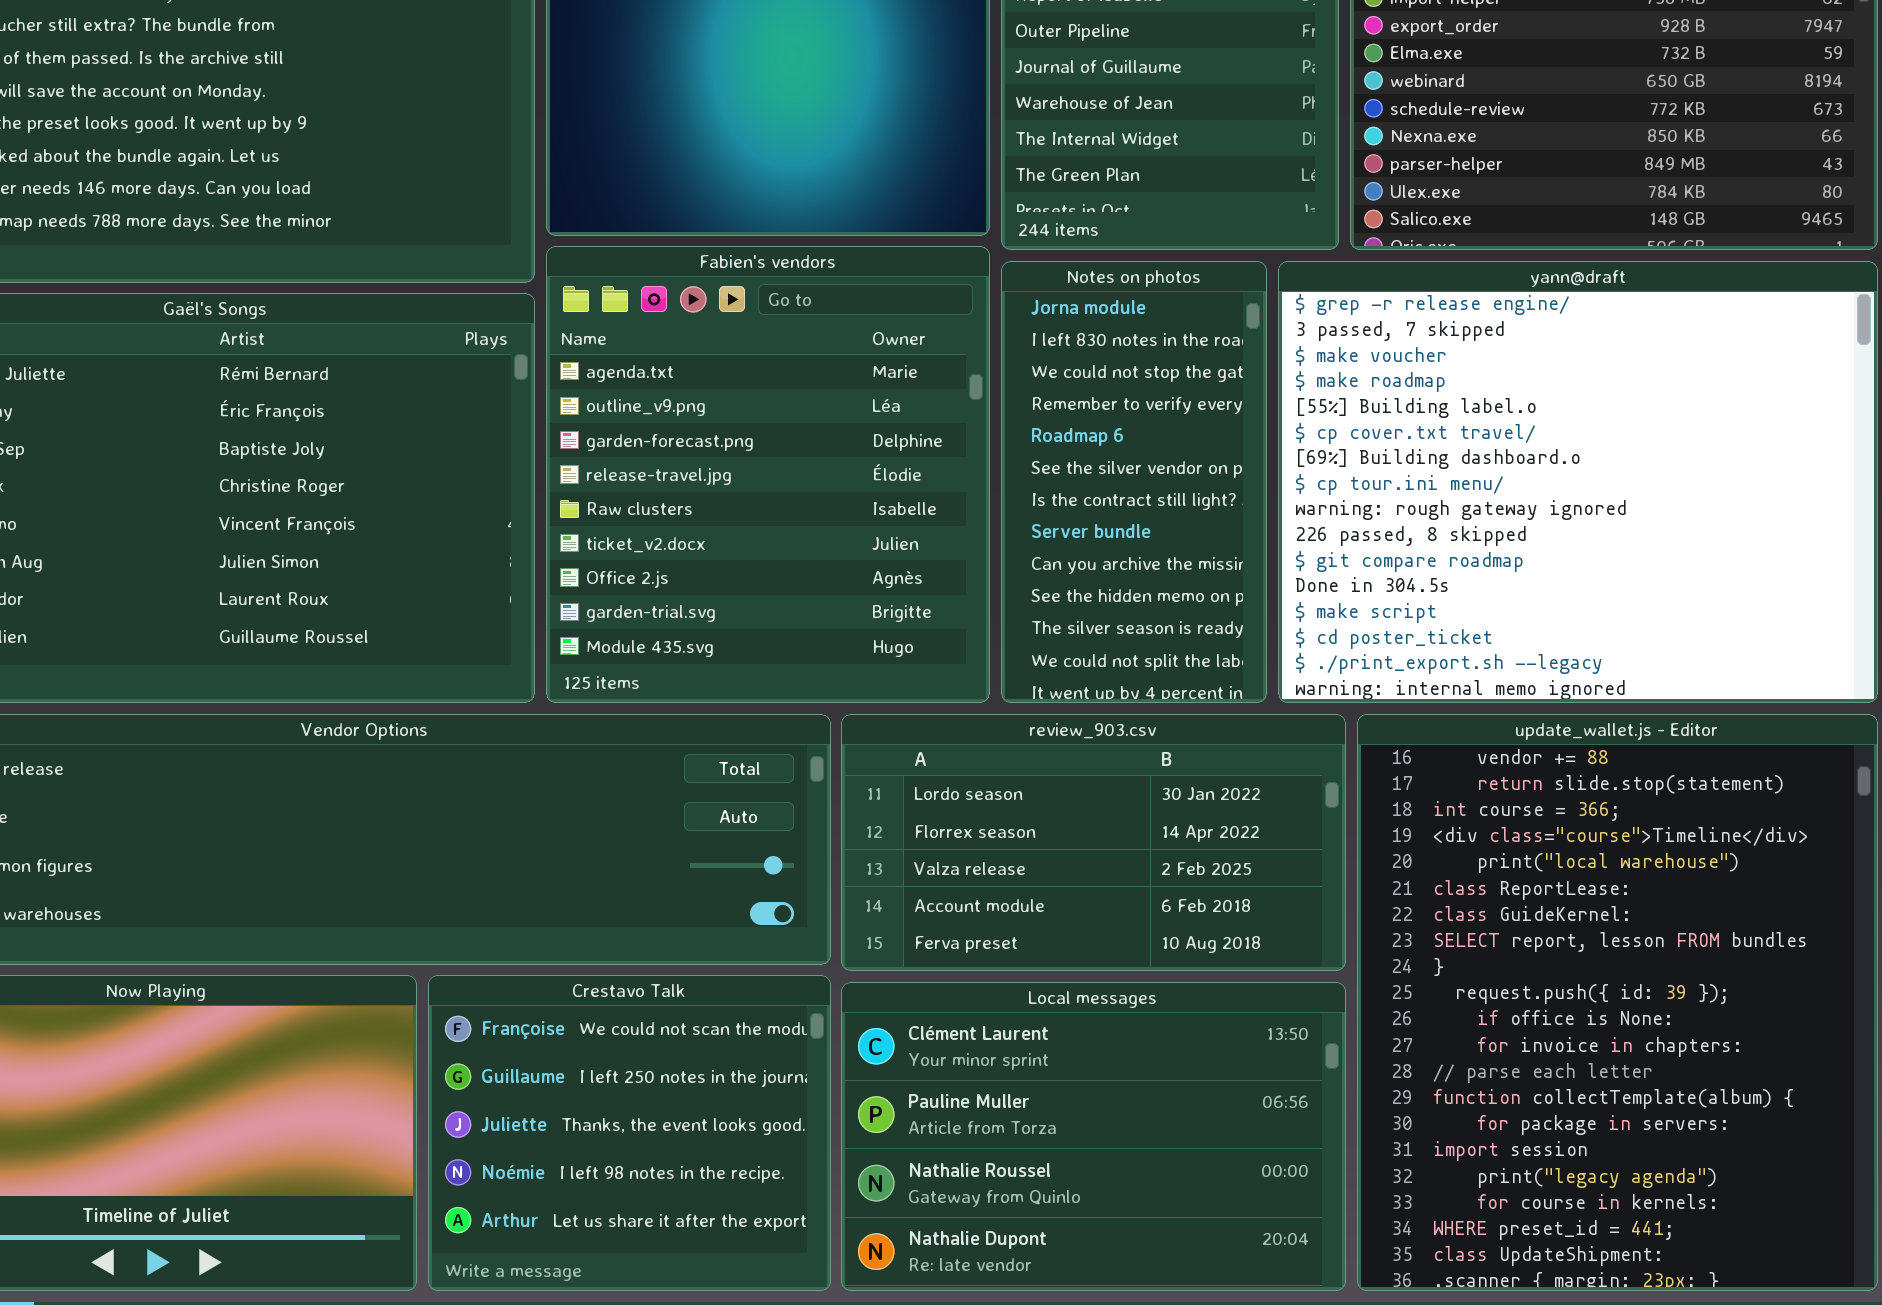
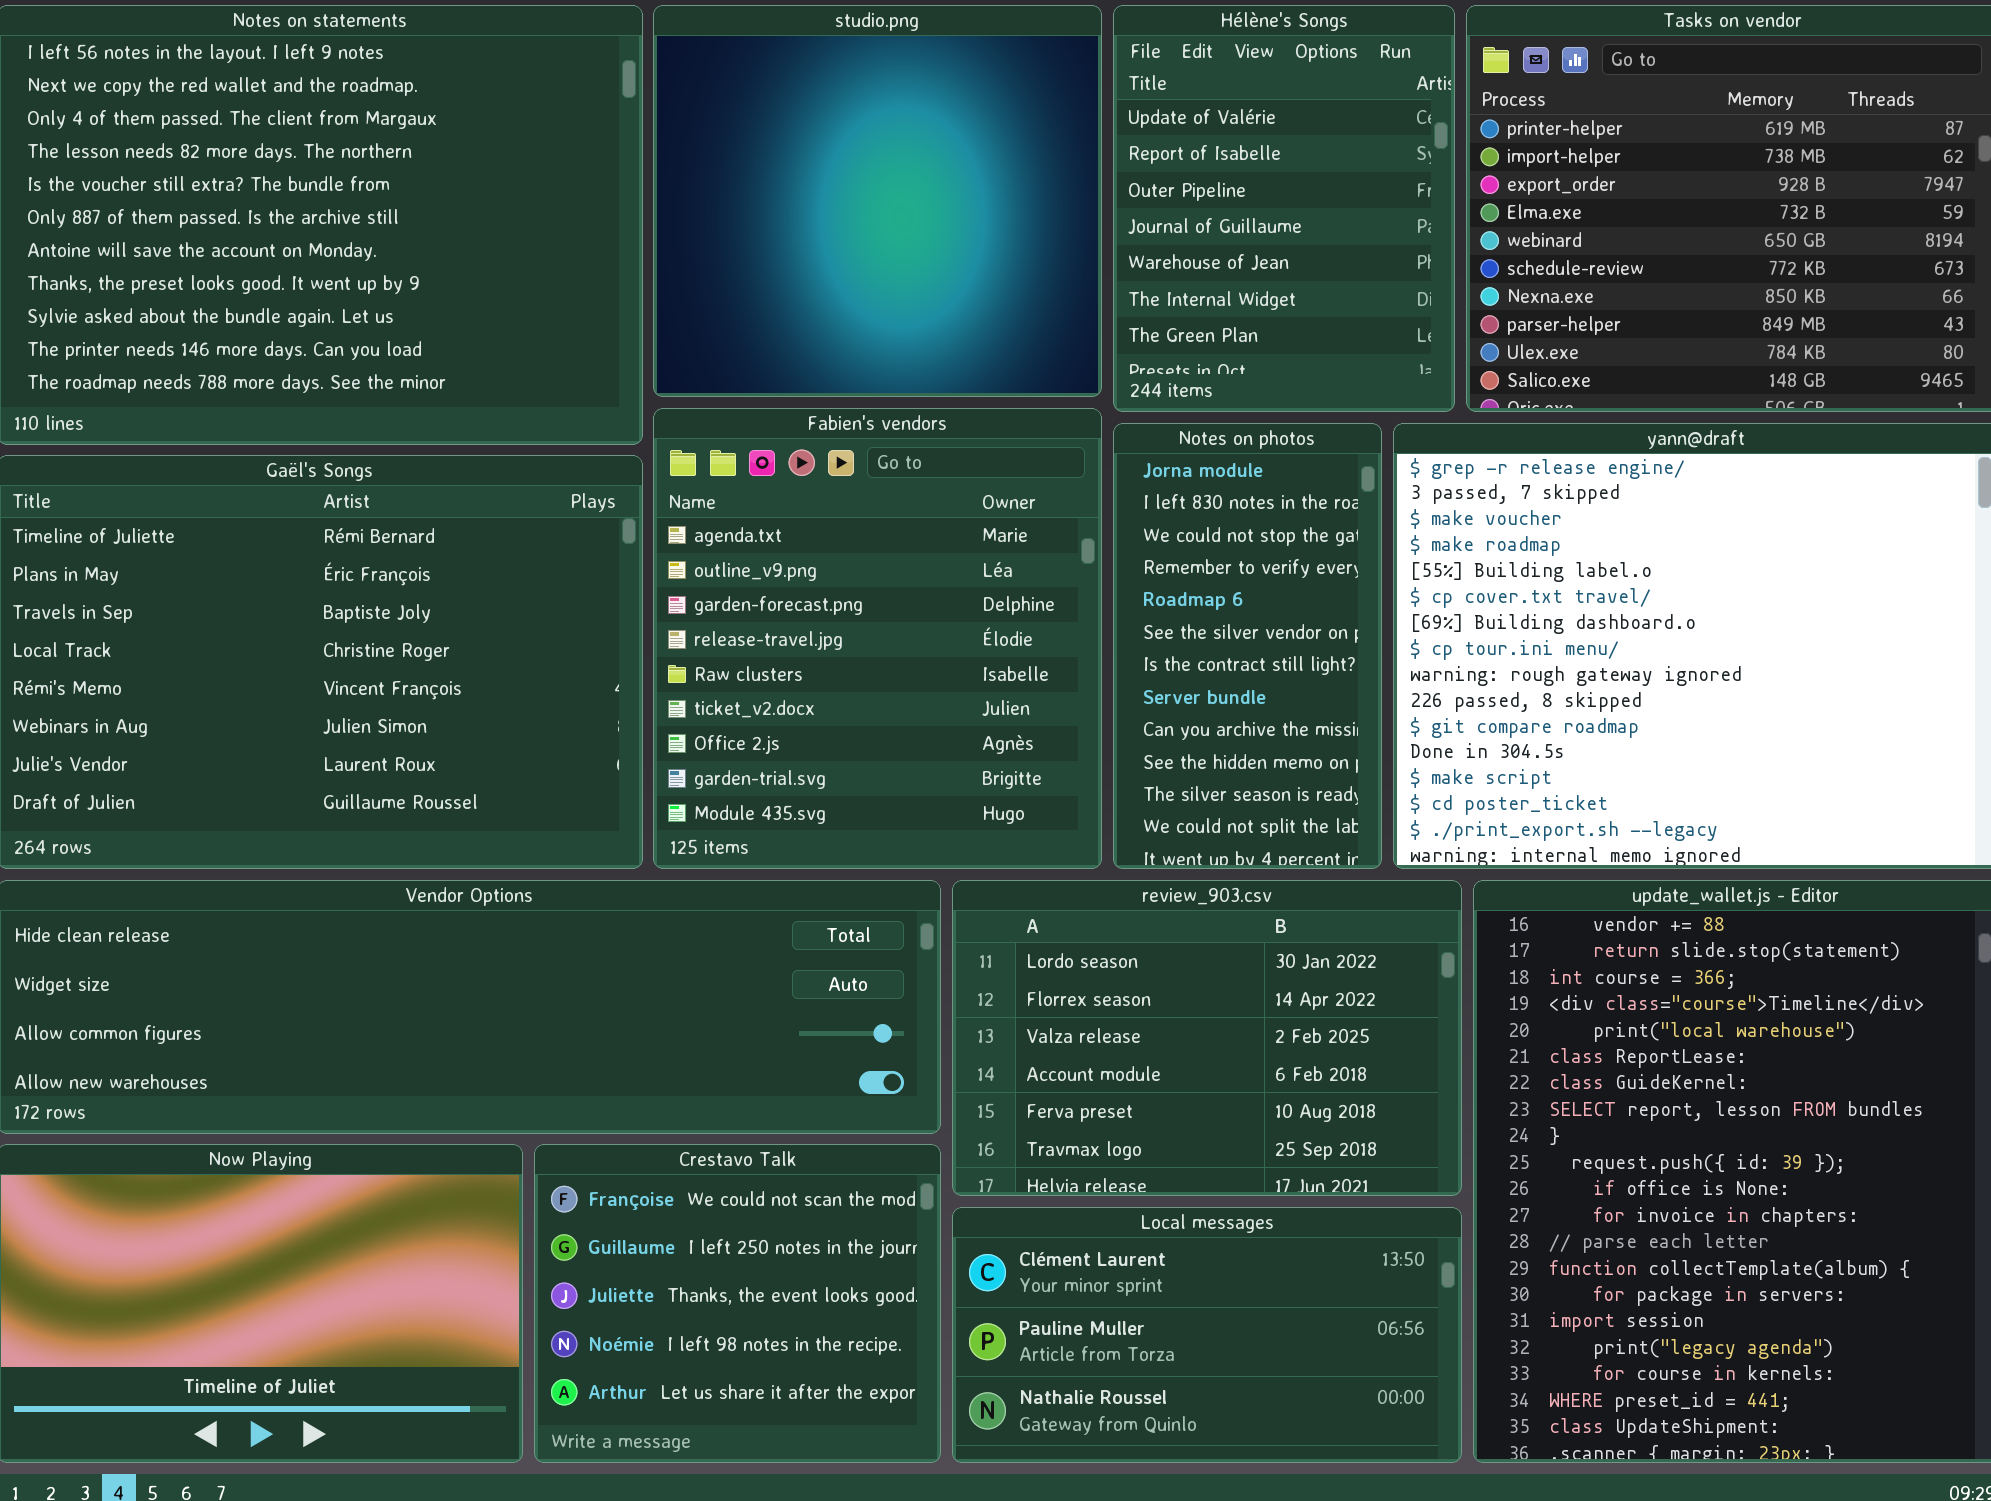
review_903.csv: [841,714,1346,971] -> [952,880,1462,1196], resized
Local messages: [841,982,1346,1291] -> [952,1207,1462,1463], resized

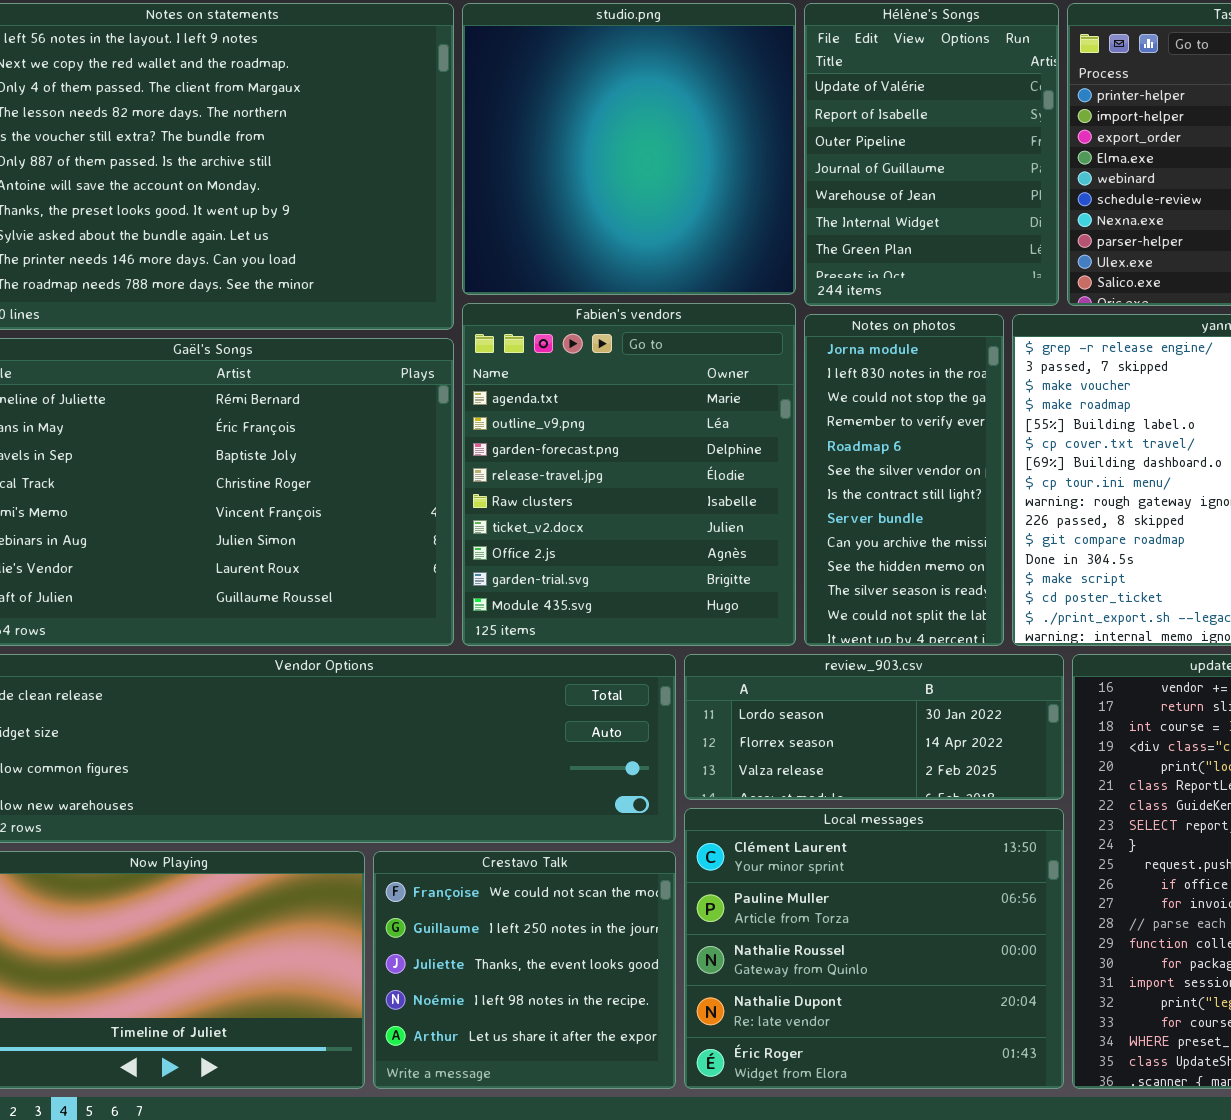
review_903.csv: [952,880,1462,1196] -> [684,654,1064,800], resized
Local messages: [952,1207,1462,1463] -> [684,808,1064,1089], resized

